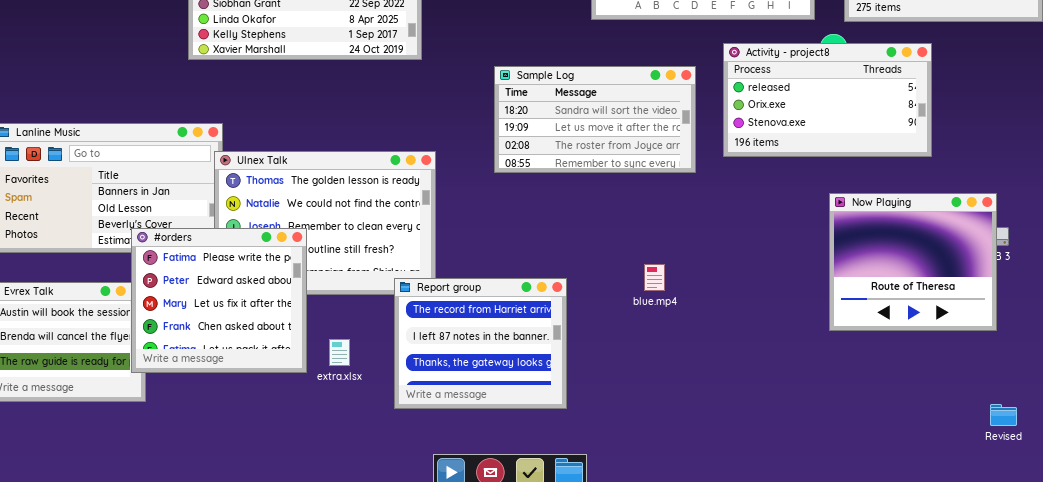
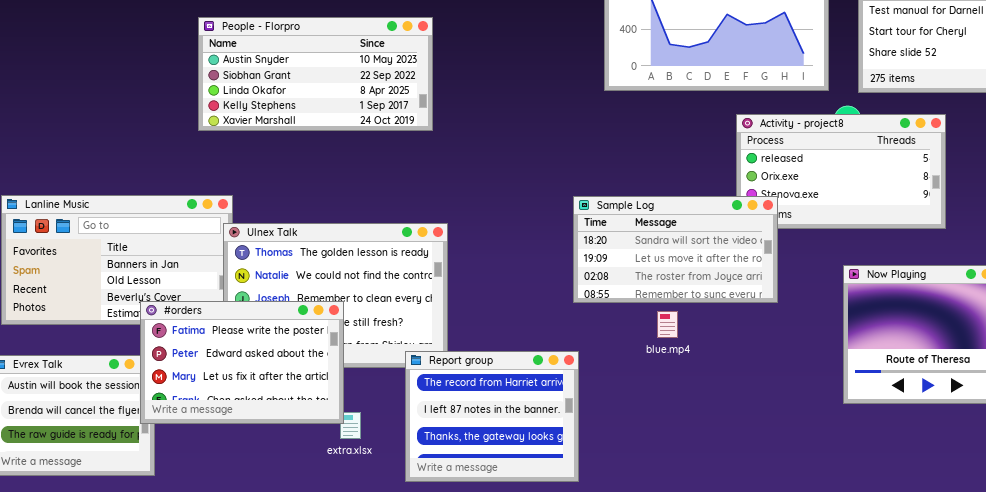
Sample Log: [494,66,696,173] -> [573,196,778,303], moved
#orders: [131,228,307,373] -> [140,301,344,424], resized
blue.mp4: [644,264,665,291] -> [657,311,678,338], moved

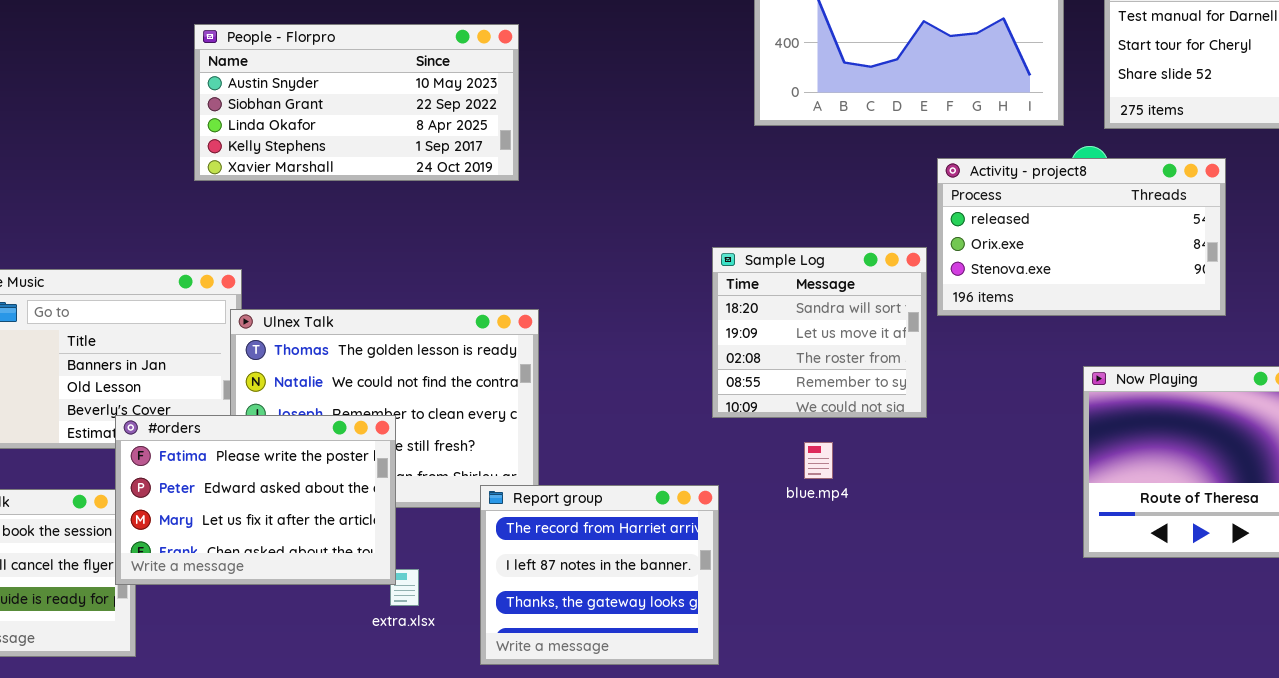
Sample Log: [573,196,778,303] -> [712,247,927,418], resized
blue.mp4: [657,311,678,338] -> [804,442,833,479], moved

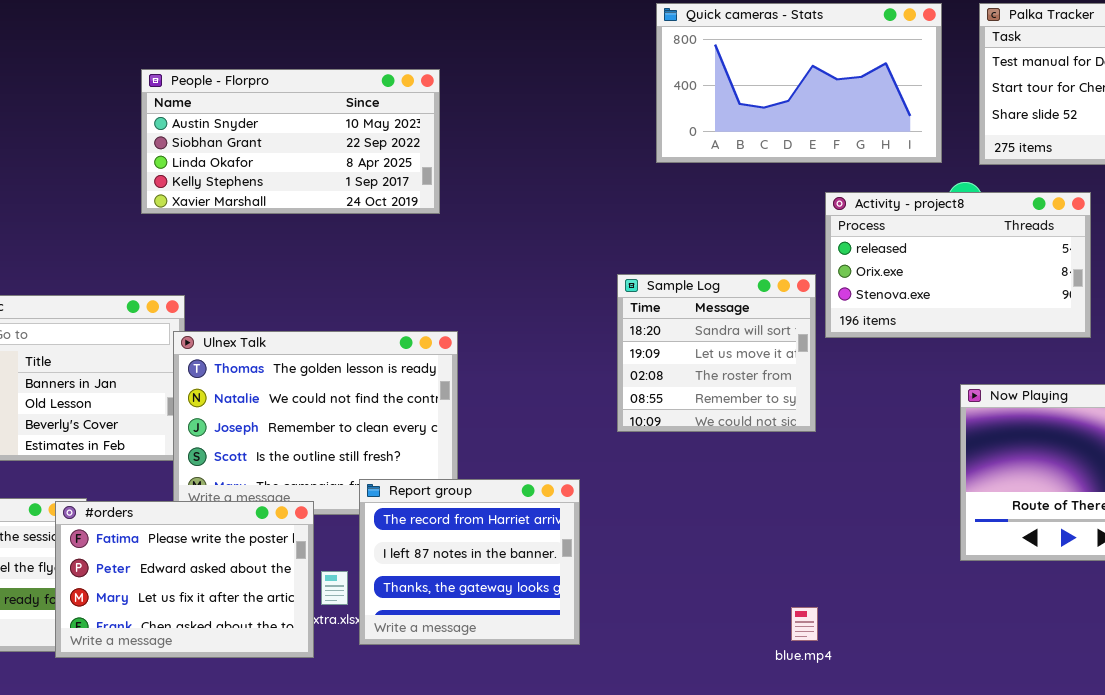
#orders: [115,415,396,585] -> [55,501,314,658], moved
blue.mp4: [804,442,833,479] -> [791,607,818,641], moved
Report group: [480,485,719,665] -> [359,479,580,645], moved

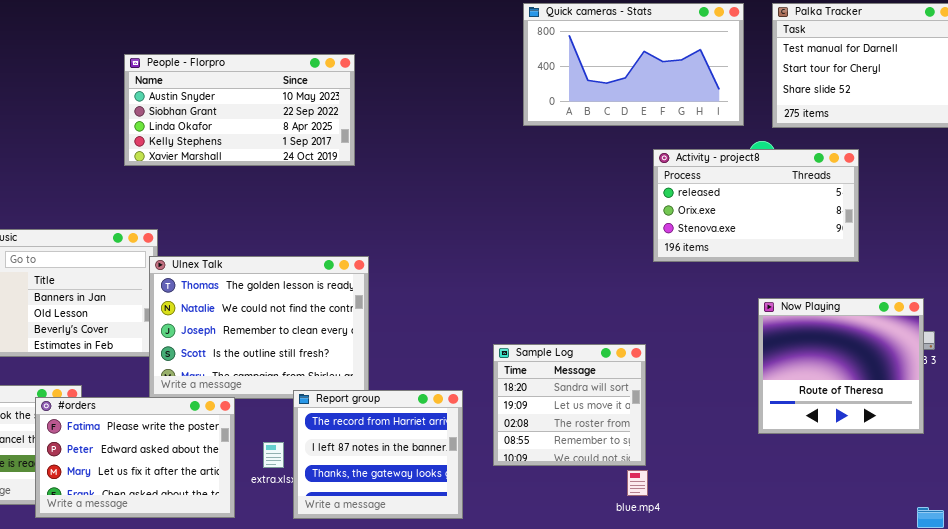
Sample Log: [617,274,816,432] -> [493,344,646,466], moved
Report group: [359,479,580,645] -> [293,390,463,519], moved
#orders: [55,501,314,658] -> [35,397,235,518], moved

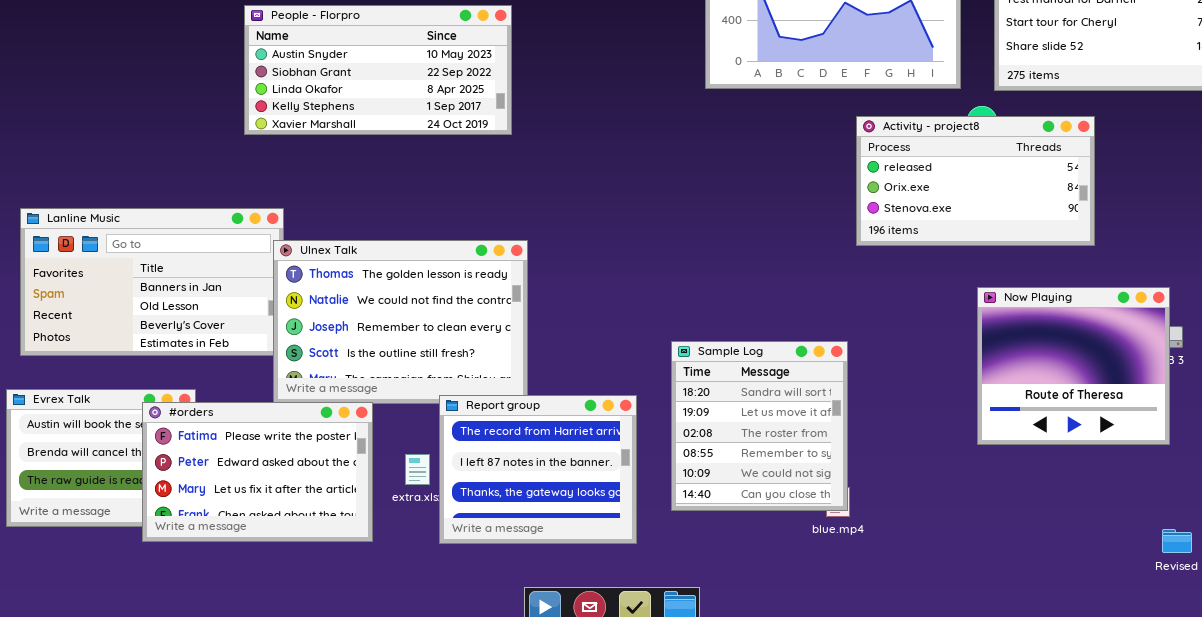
Sample Log: [493,344,646,466] -> [671,341,848,511], resized

